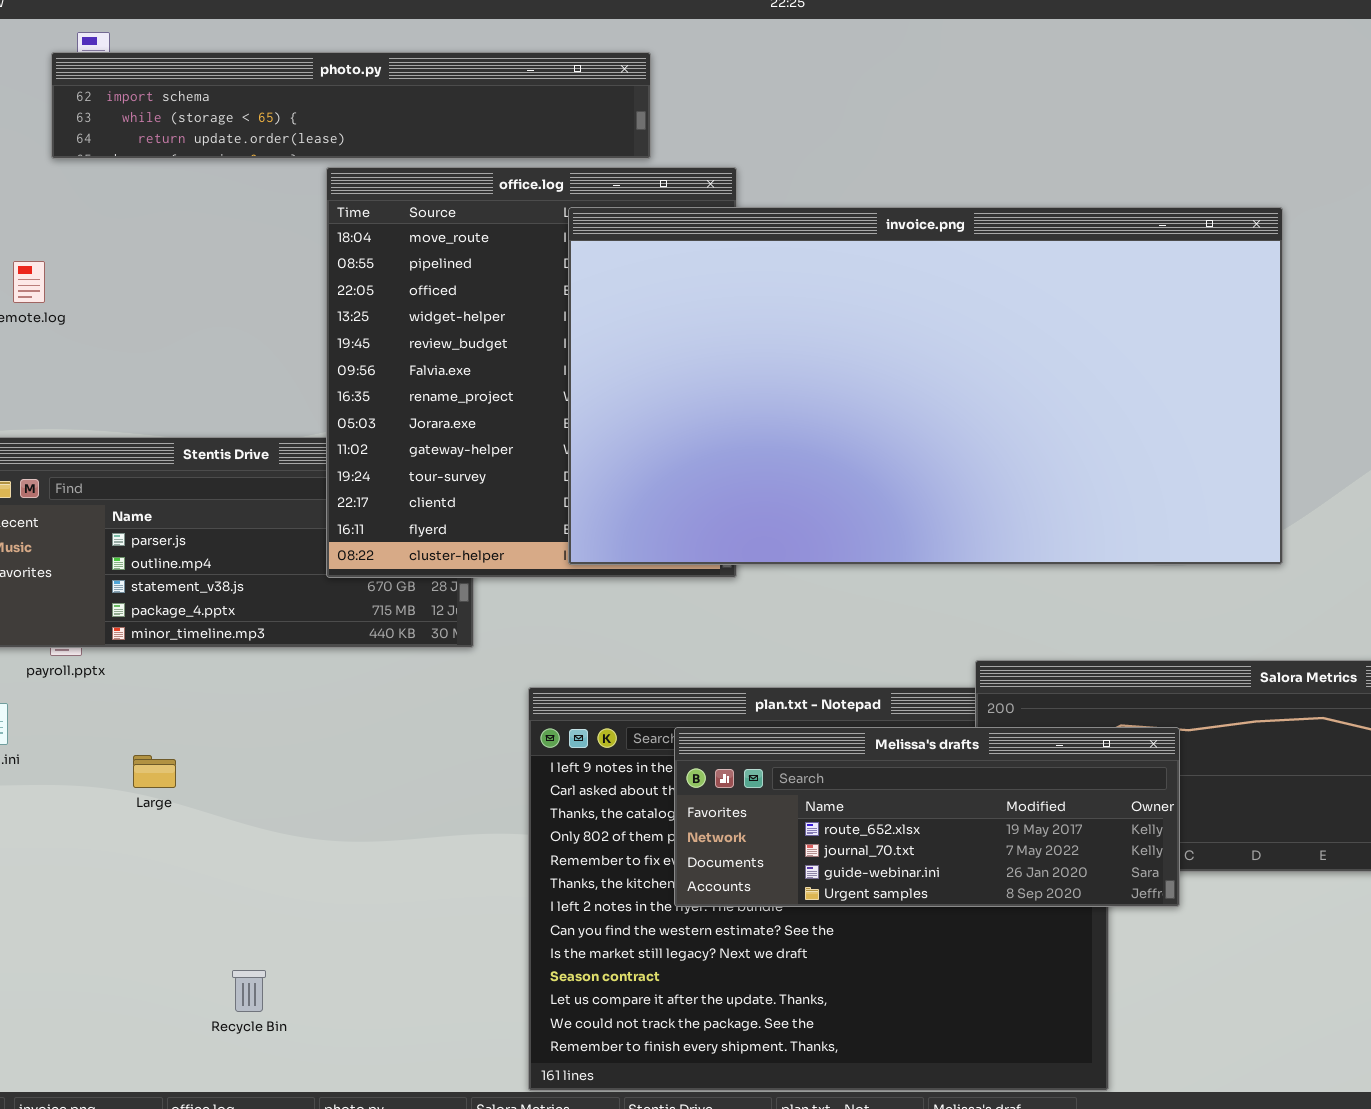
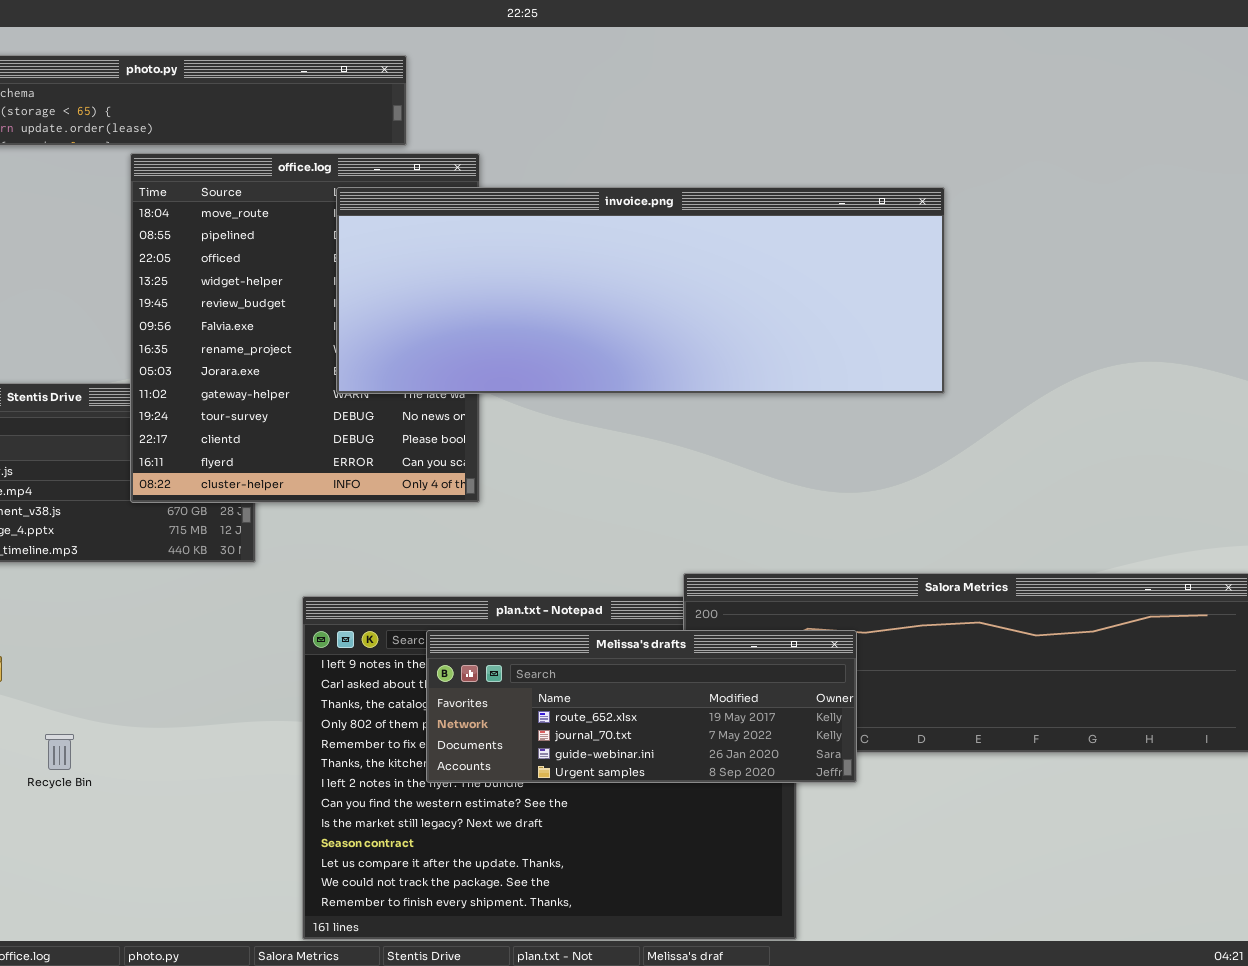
invoice.png: [568,207,1283,565] -> [336,187,945,394], resized
Recycle Bin: [232,970,266,1012] -> [45,734,74,770], moved

